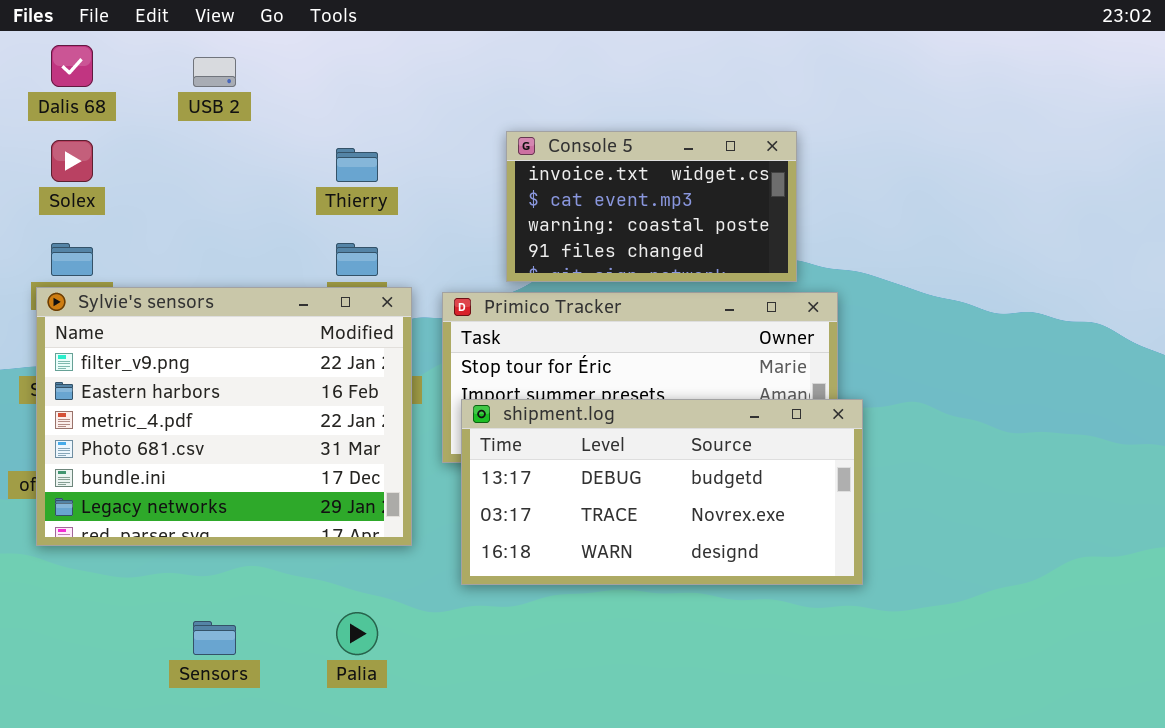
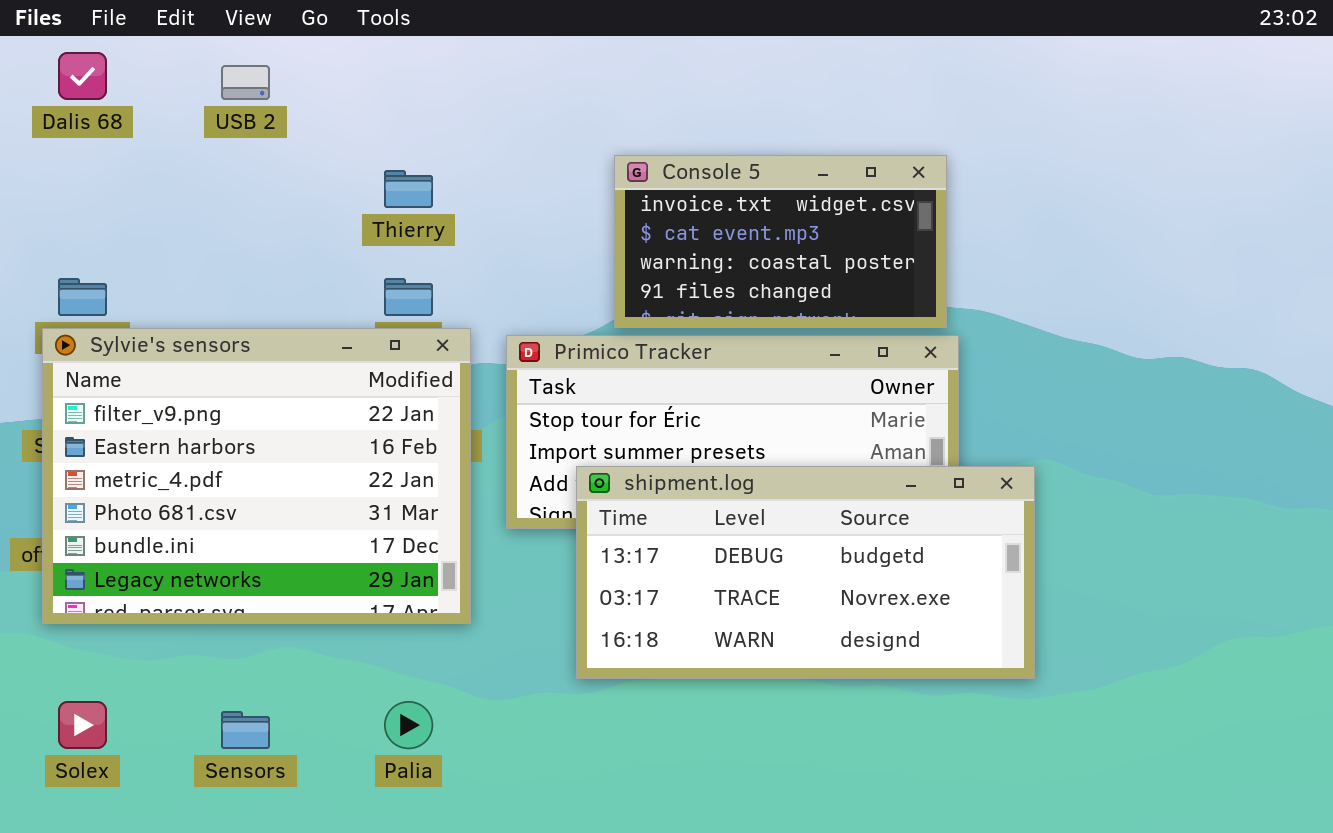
Console 5: [506,131,797,282] -> [614,155,947,328], moved
Solex: [51,140,93,182] -> [58,701,107,749], moved
shipment.log: [461,399,863,585] -> [576,466,1035,679], moved

